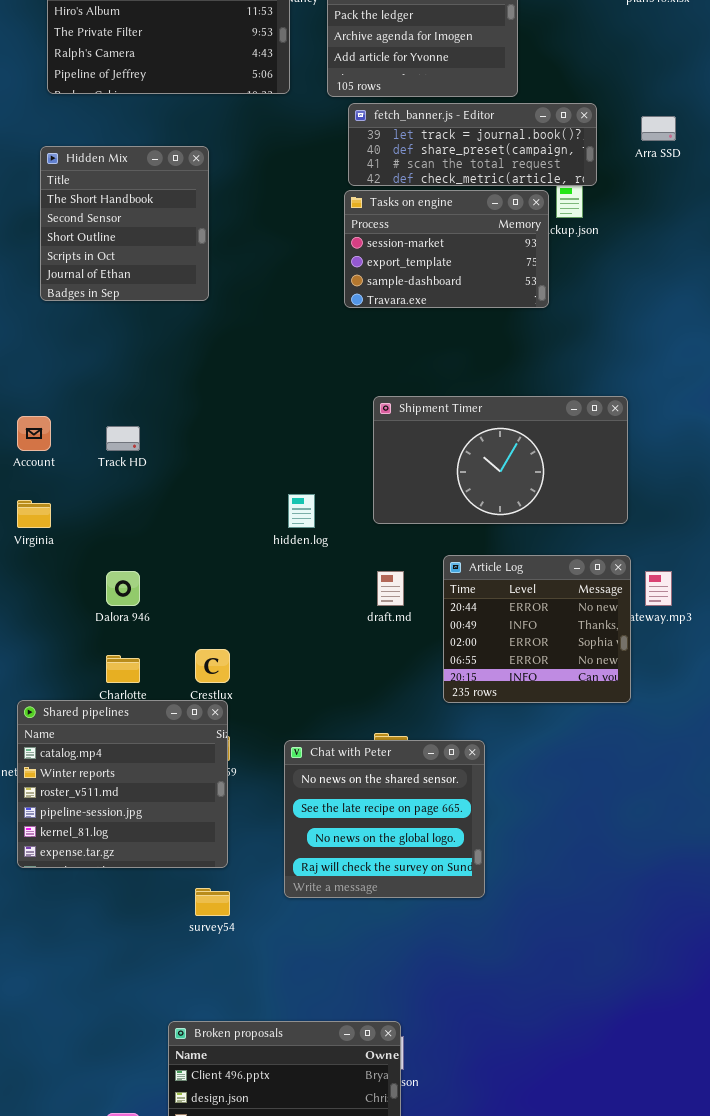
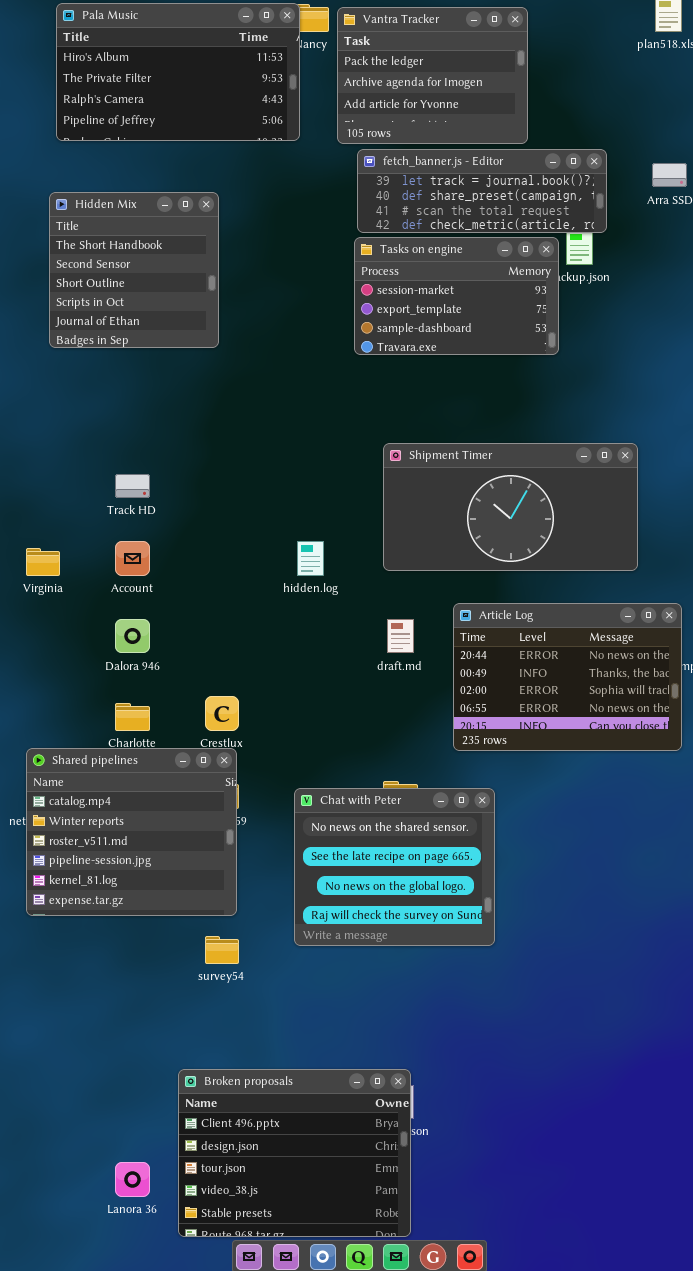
Account: [17,416,51,451] -> [115,541,150,576], moved
Article Log: [443,555,631,703] -> [453,603,682,751], resized

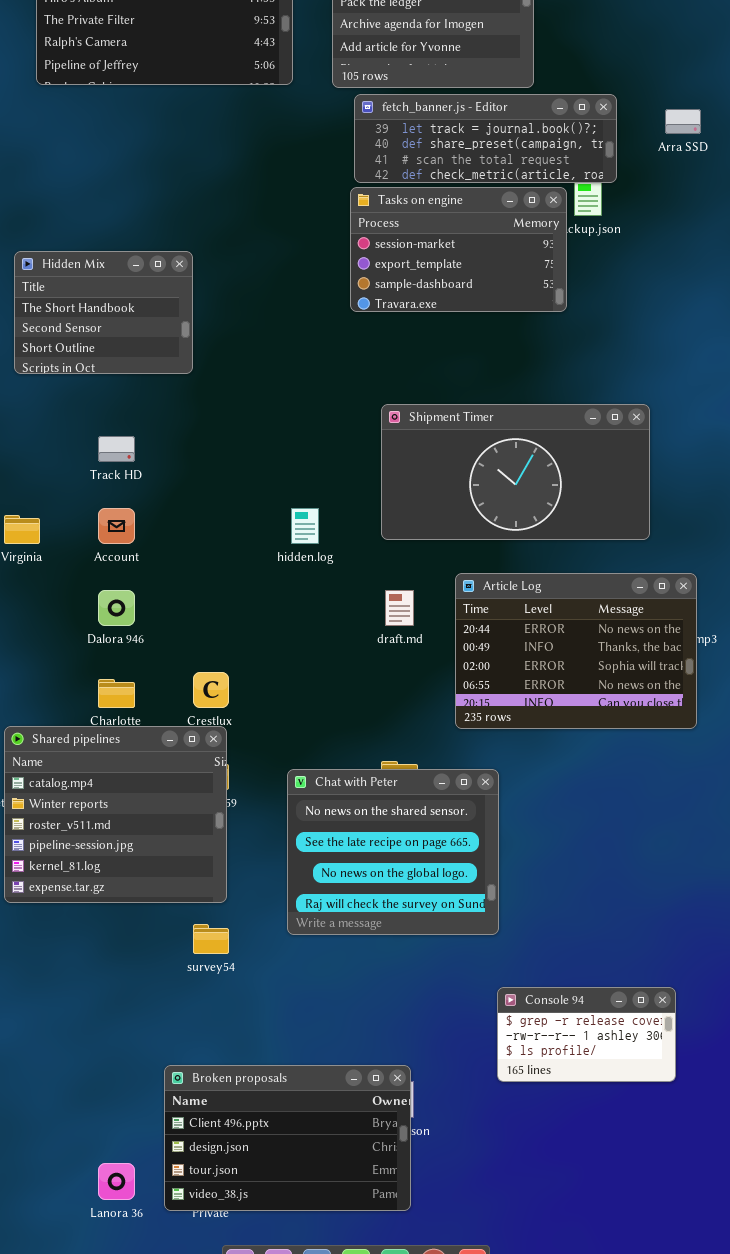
Hidden Mix: [49,192,219,348] -> [14,251,193,374], moved, resized
Console 94: none -> [497,987,676,1082], opened
Broken proposals: [178,1069,411,1237] -> [164,1065,411,1211], resized

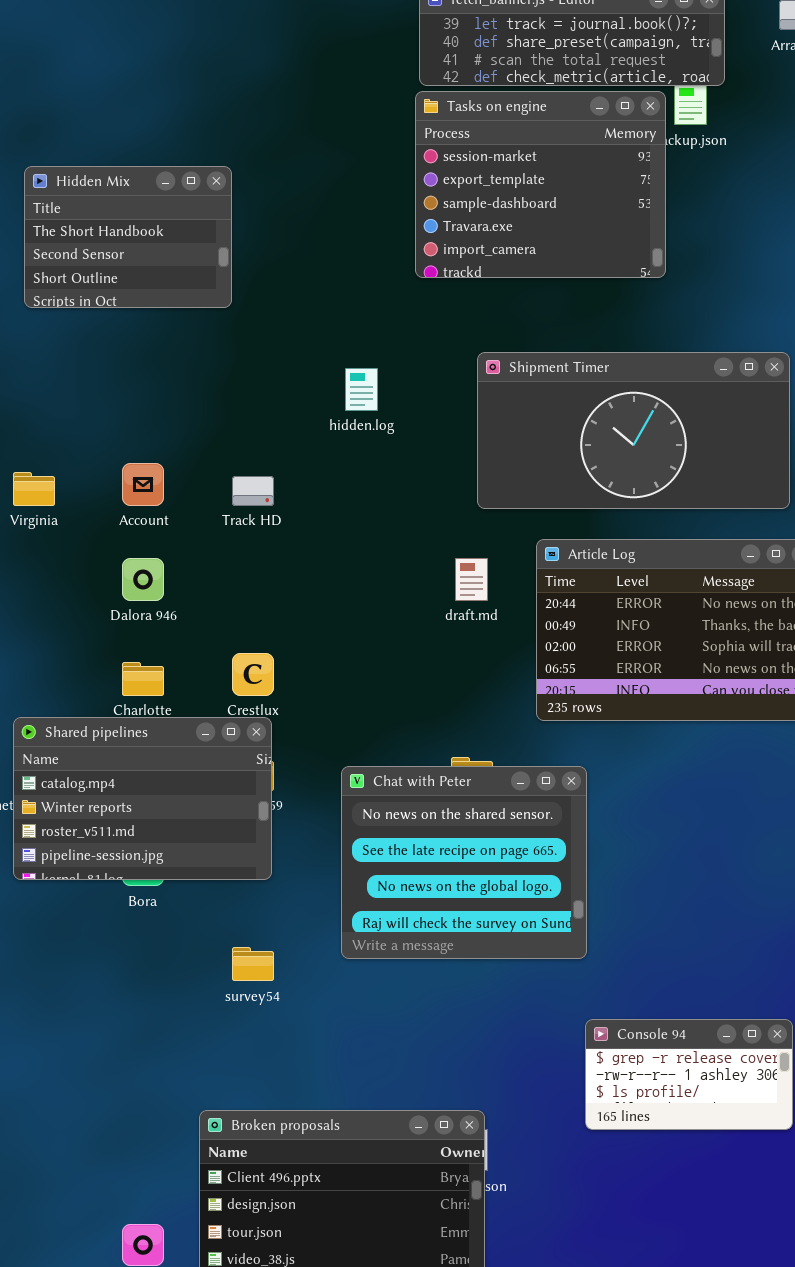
Tasks on engine: [350,187,567,312] -> [415,91,666,278], resized
Shipment Timer: [381,404,650,540] -> [477,352,790,509], moved
Track HD: [98,436,135,462] -> [232,476,274,506], moved
hidden.log: [291,508,319,544] -> [345,368,378,411], moved
Shared pipelines: [4,726,227,903] -> [13,717,272,880], resized

